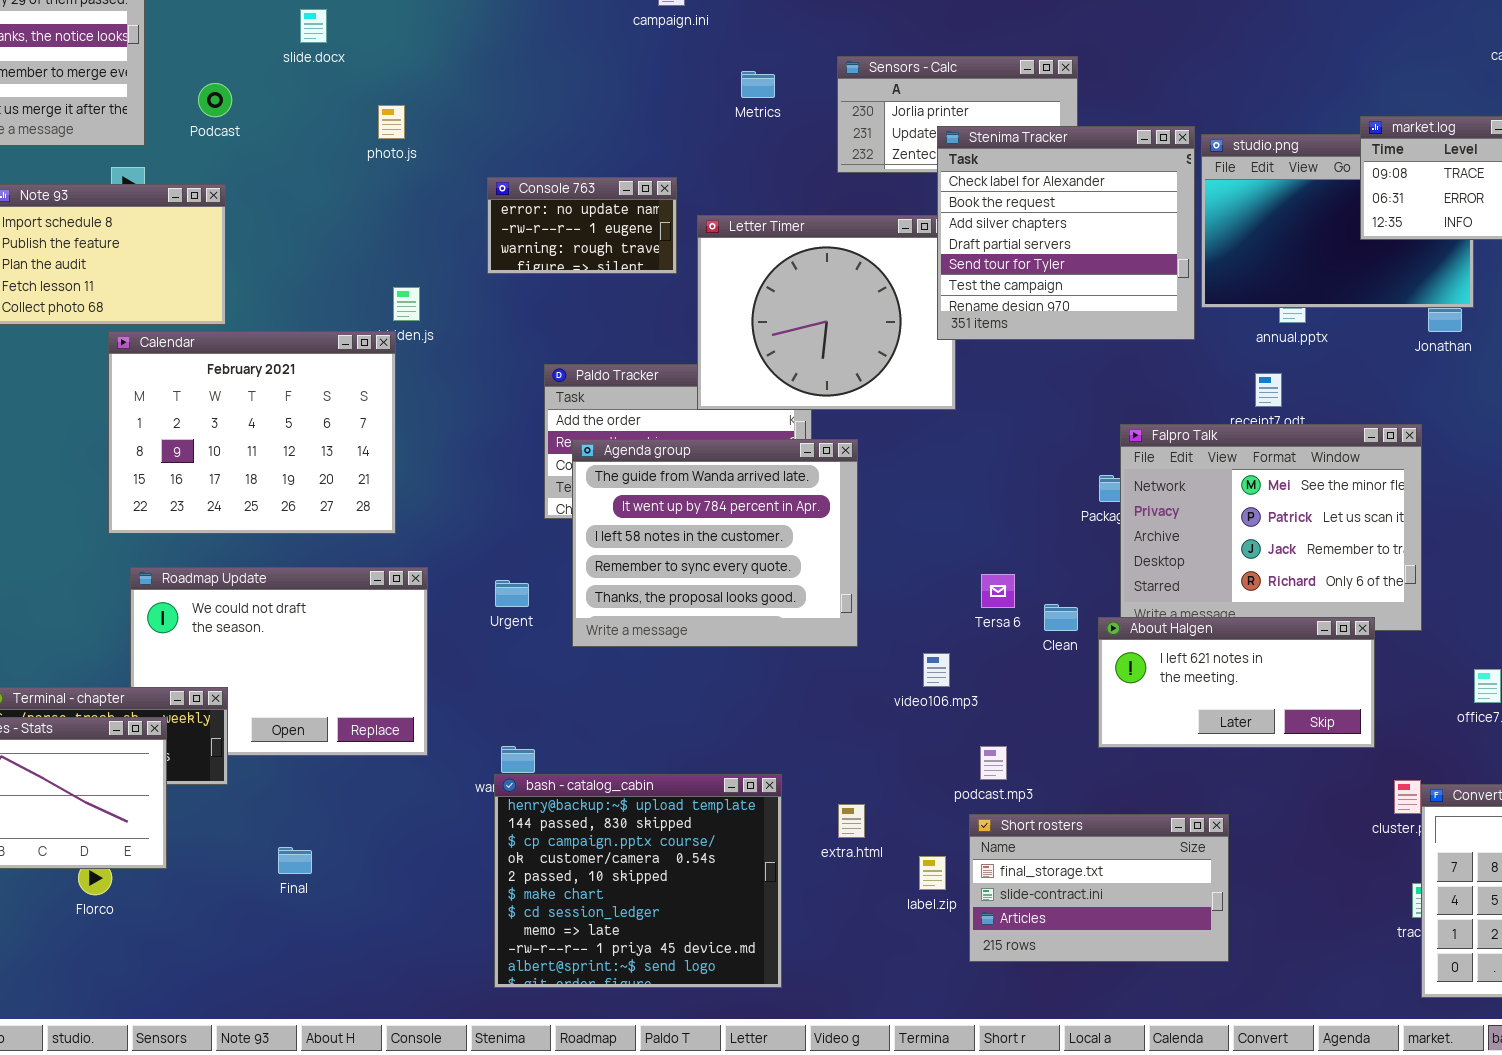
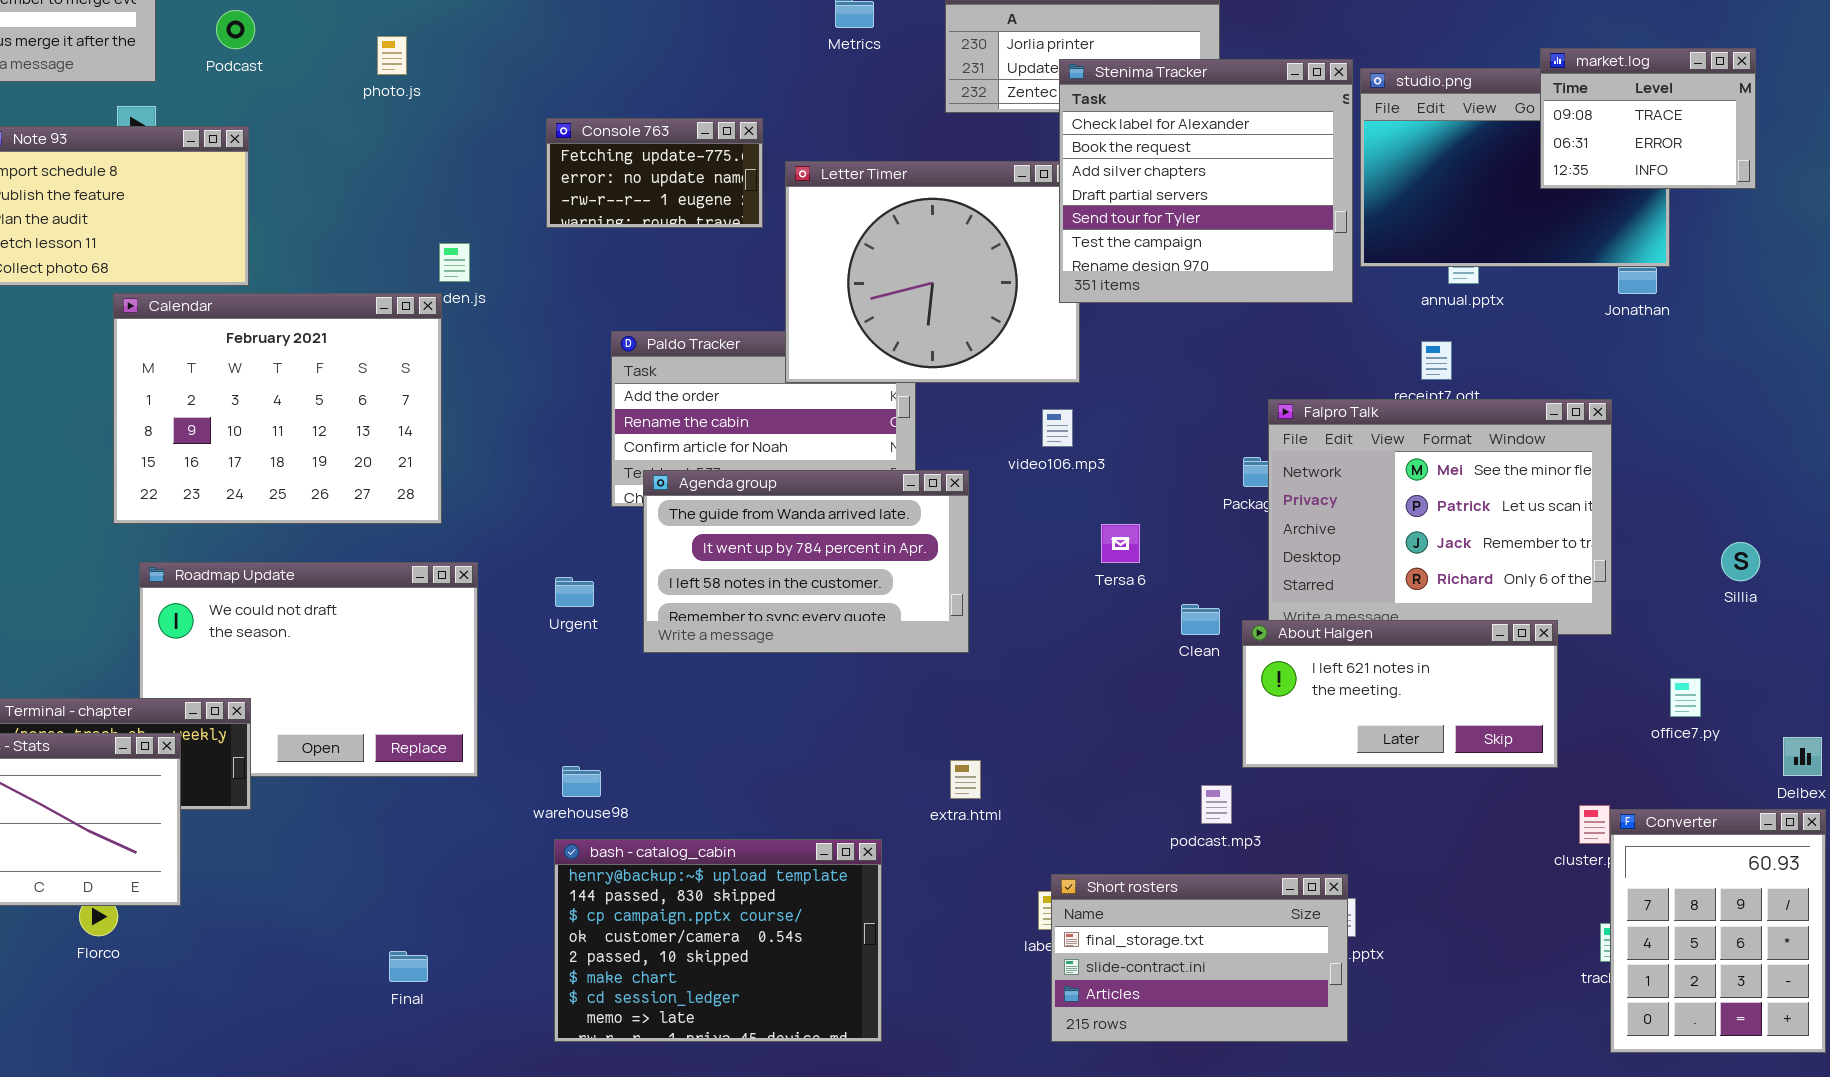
photo.js: [378,105,405,139] -> [377,36,407,75], moved
Console 763: [487,177,677,274] -> [546,118,763,228], scrolled up 1 row
Agenda group: [572,439,858,647] -> [643,470,969,653], resized
Tersa 6: [981,574,1015,608] -> [1101,524,1140,563], moved
video106.mp3: [923,653,950,687] -> [1042,409,1073,447], moved
podcast.mp3: [980,746,1007,780] -> [1201,785,1232,824], moved
bash - catalog_cabin: [494,774,782,988] -> [554,839,882,1042], resized
extra.html: [838,804,865,838] -> [950,760,981,799], moved
Short rosters: [969,814,1229,962] -> [1051,874,1348,1042], moved
Final: [278,847,312,874] -> [389,951,428,982], moved

